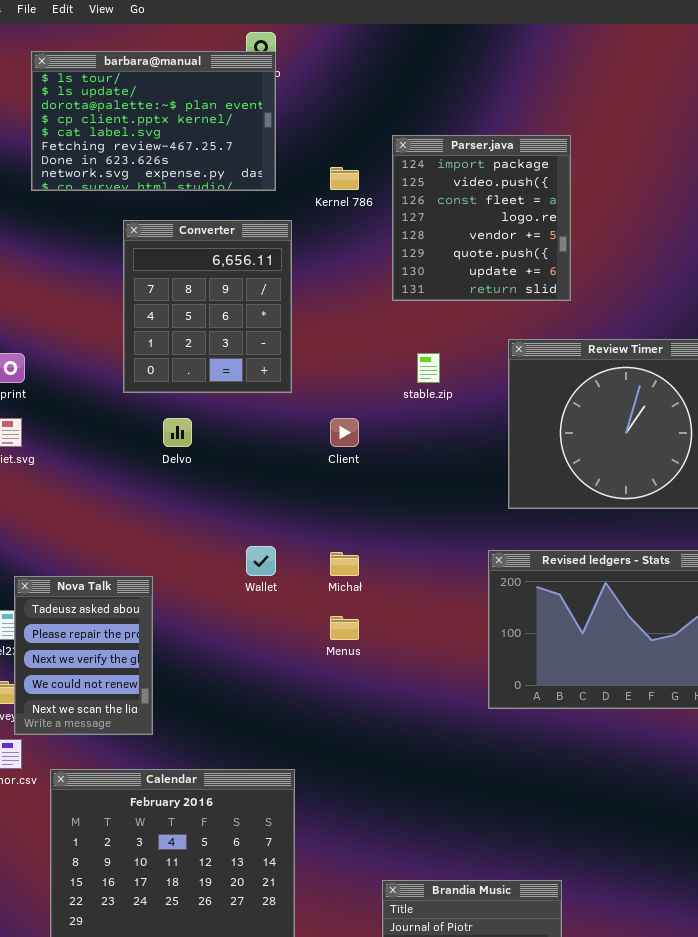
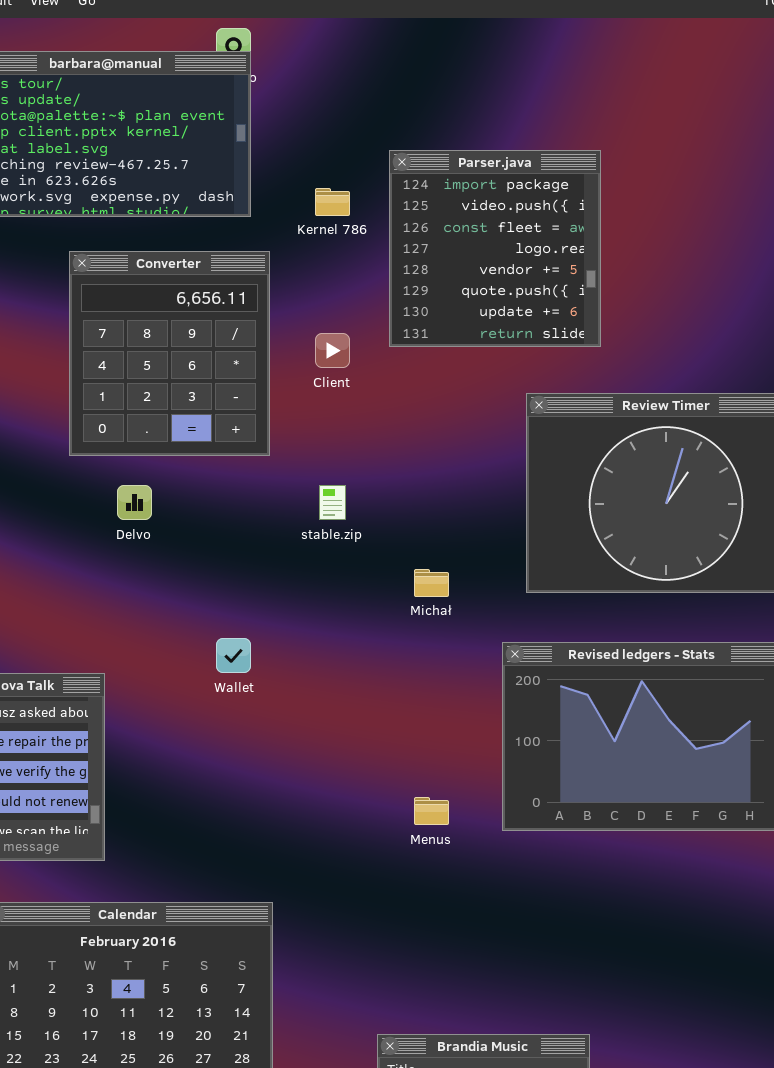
stable.zip: [417,353,440,383] -> [319,485,346,520], moved
Client: [330,418,359,447] -> [315,333,350,368], moved
Michał: [330,552,359,576] -> [414,569,449,597], moved
Menus: [330,616,359,640] -> [414,797,449,825], moved

